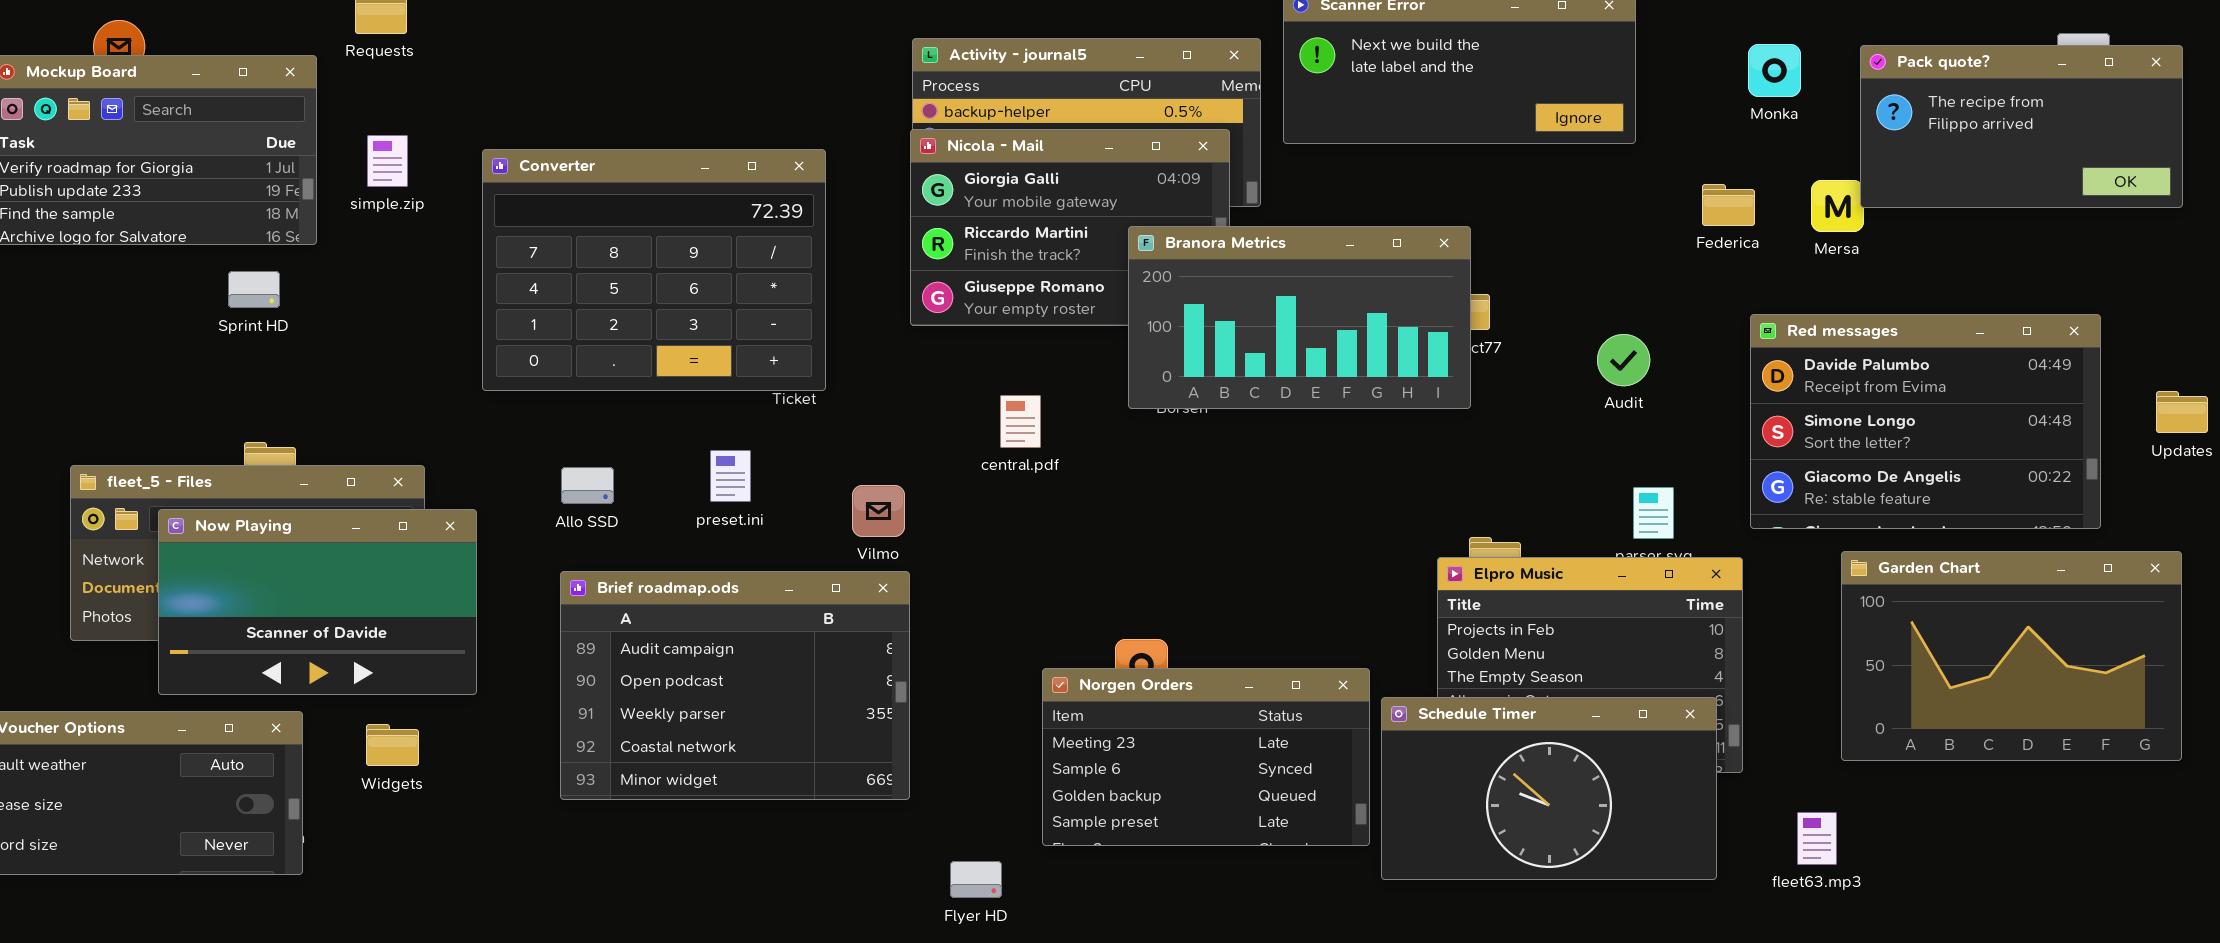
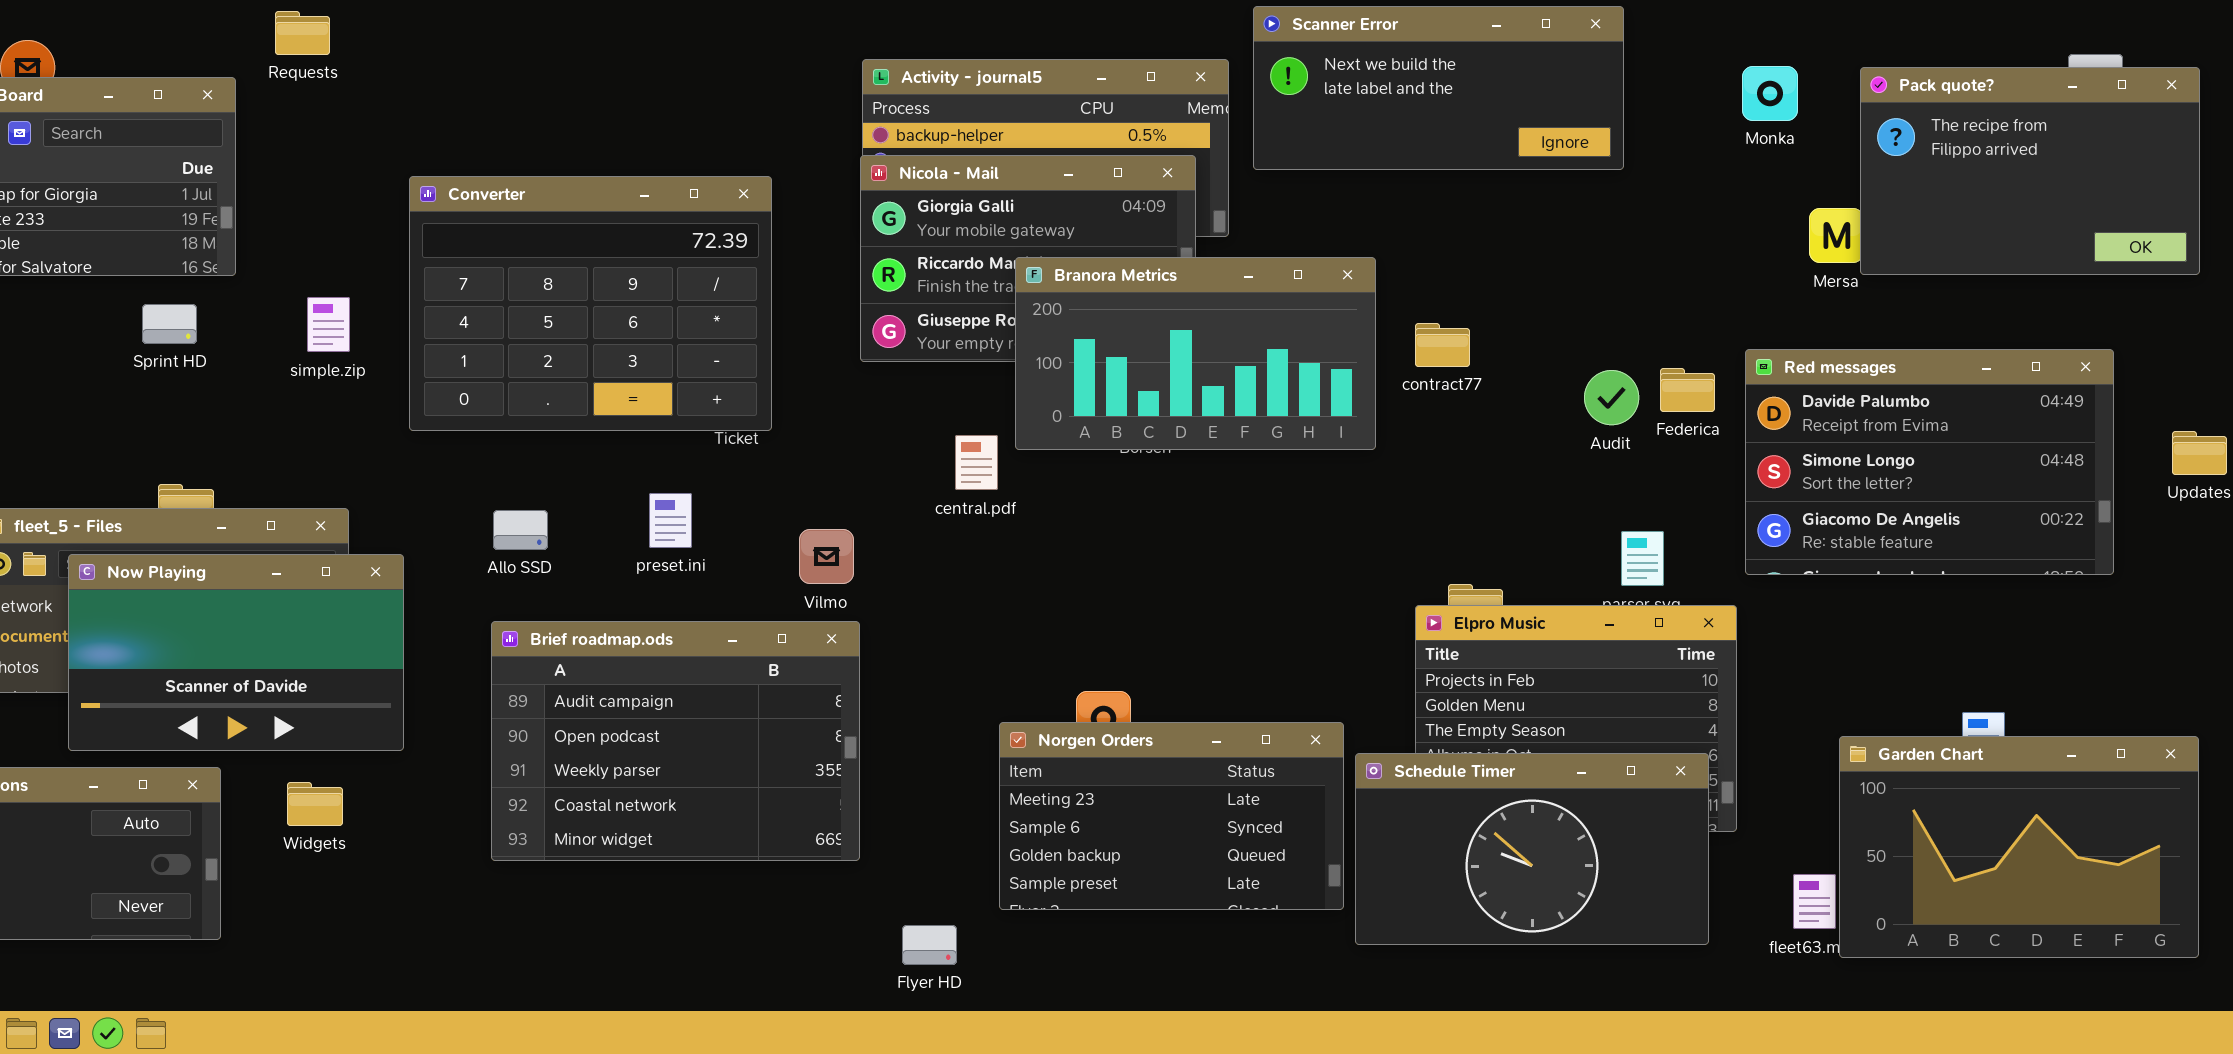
Pack quote?: [1860,45,2183,208] -> [1860,67,2200,275], resized
simple.zip: [367,135,408,187] -> [307,297,350,352], moved
Federica: [1702,184,1755,226] -> [1660,368,1715,412], moved
Branora Metrics: [1128,226,1471,409] -> [1015,257,1376,450], moved
Garden Chart: [1841,551,2182,761] -> [1839,736,2199,958], moved

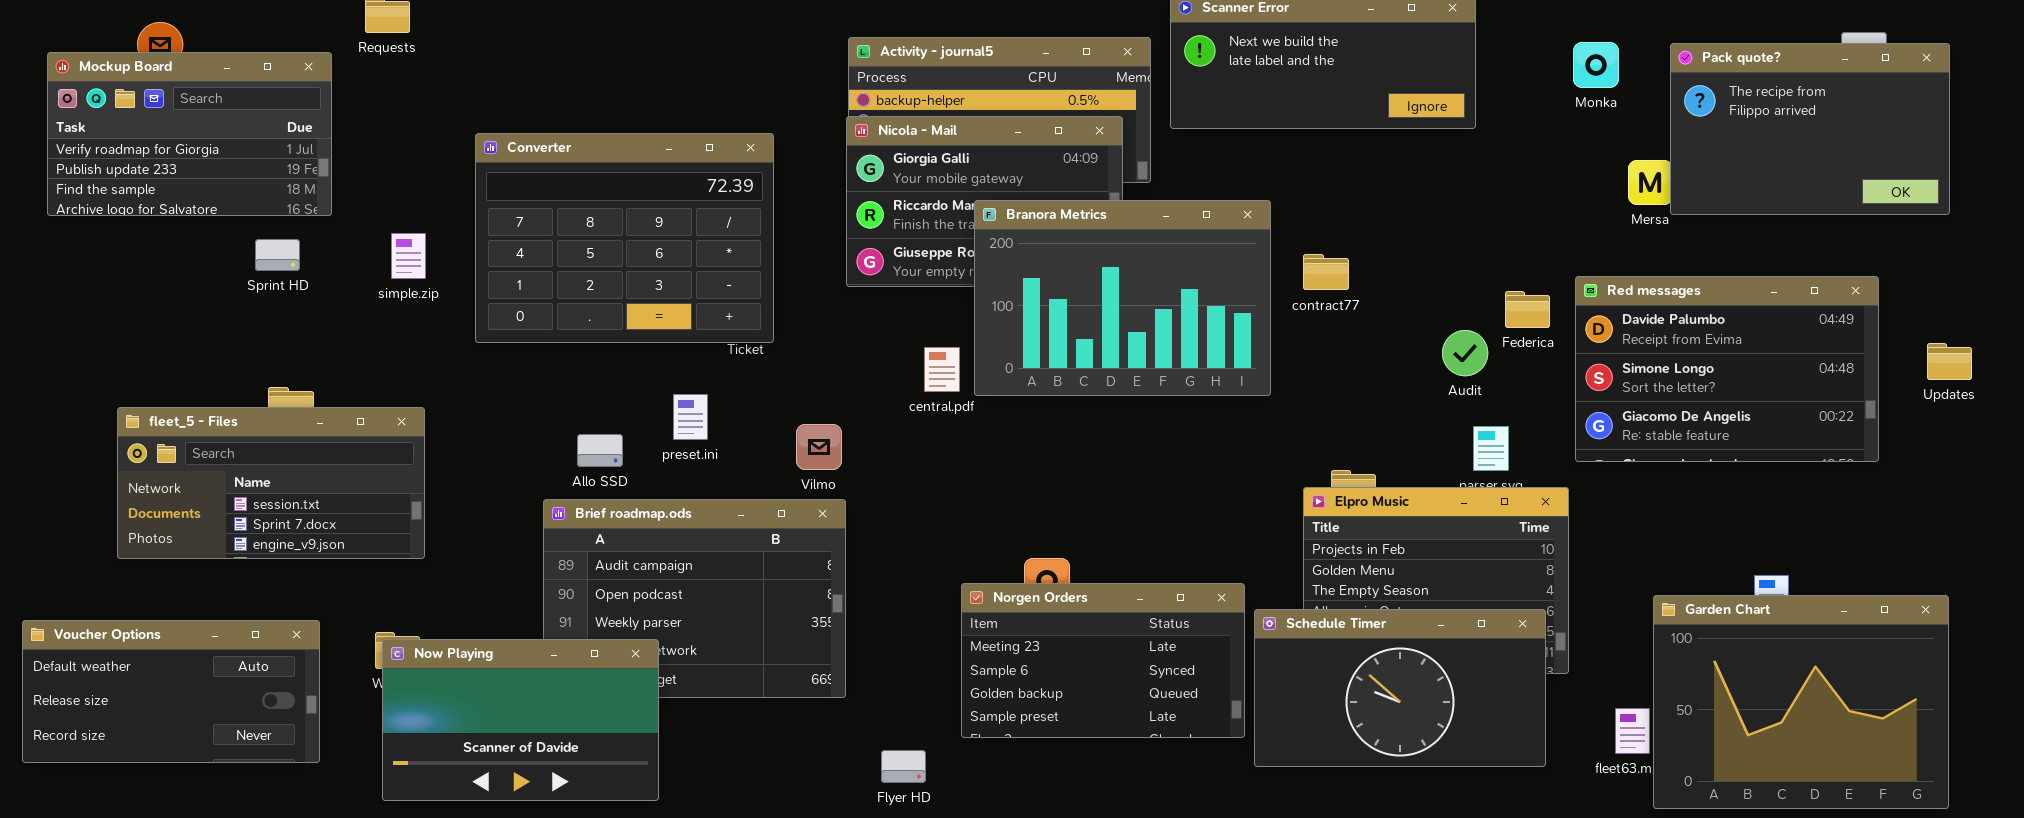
Branora Metrics: [1015,257,1376,450] -> [974,200,1271,396], resized
Audit: [1584,370,1639,425] -> [1442,330,1488,376], moved
Allo SSD: [493,510,548,550] -> [577,434,623,467], moved
Now Playing: [68,554,404,751] -> [382,639,659,801], moved
Garden Chart: [1839,736,2199,958] -> [1653,595,1949,809], resized

